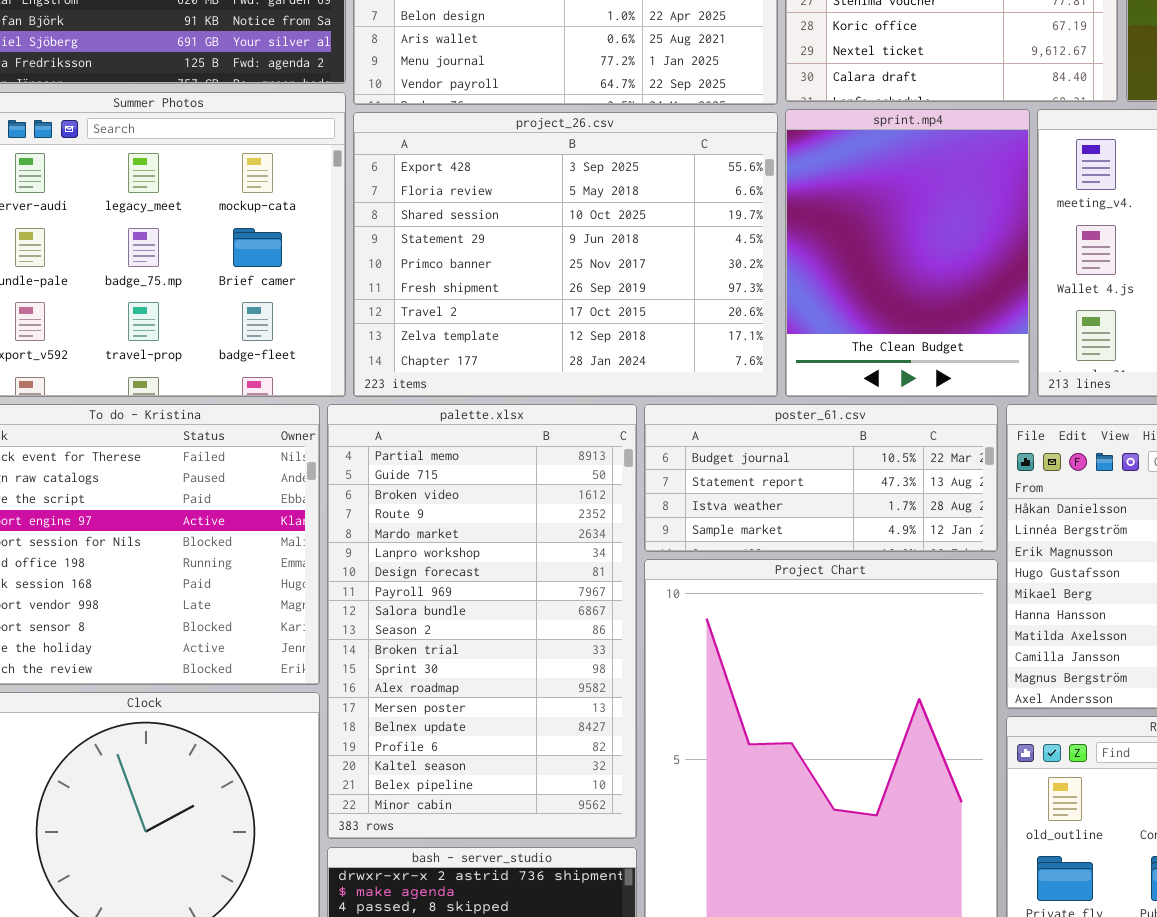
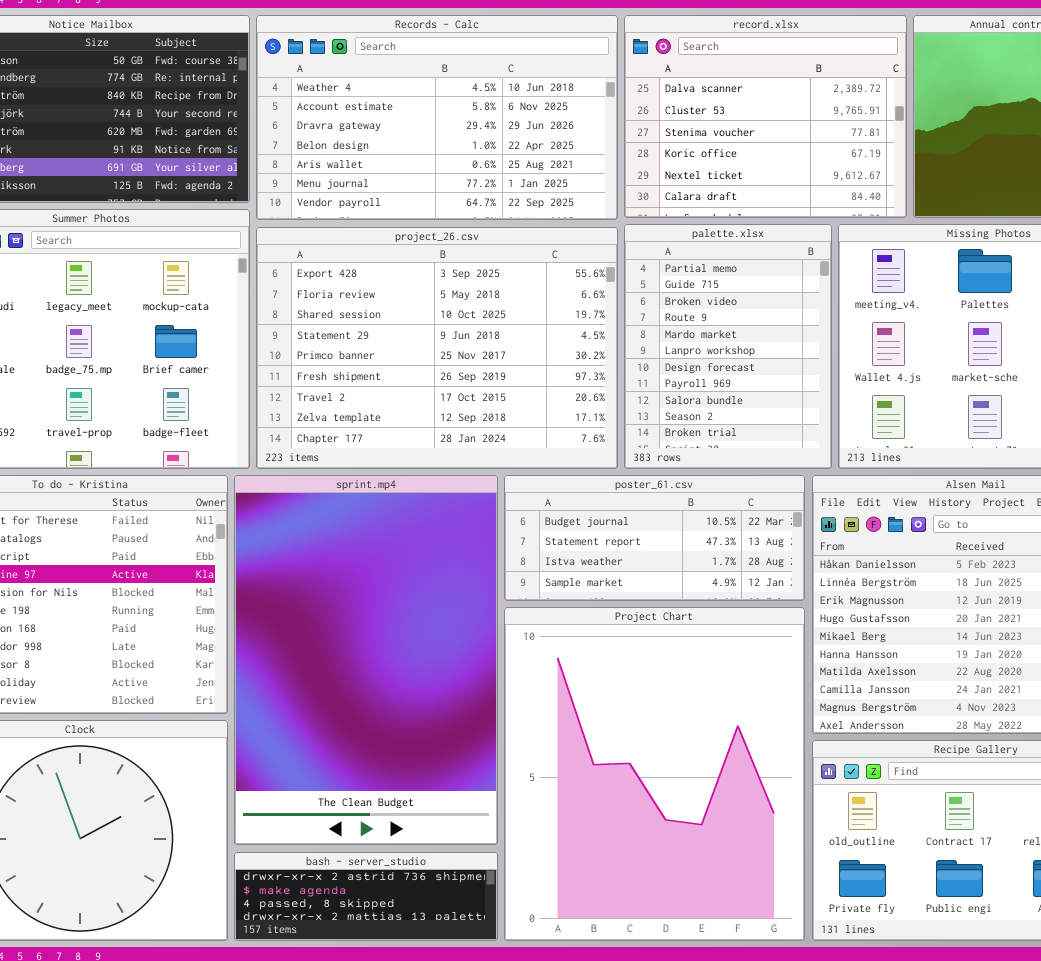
sprint.mp4: [785,109,1030,397] -> [234,475,498,845], moved, resized
palette.xlsx: [327,404,637,839] -> [624,224,832,469], moved, resized

